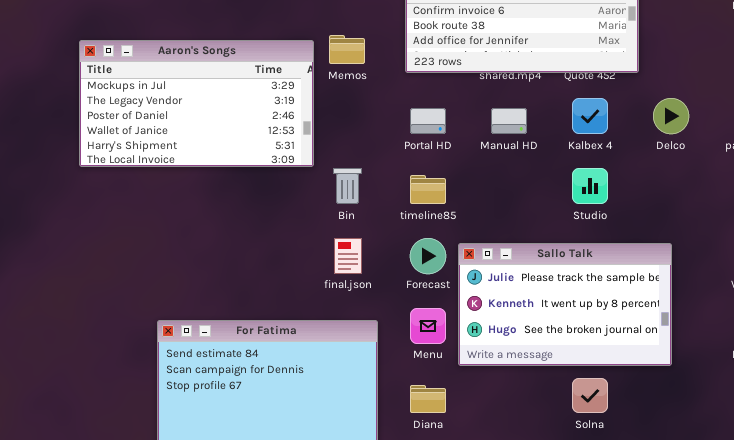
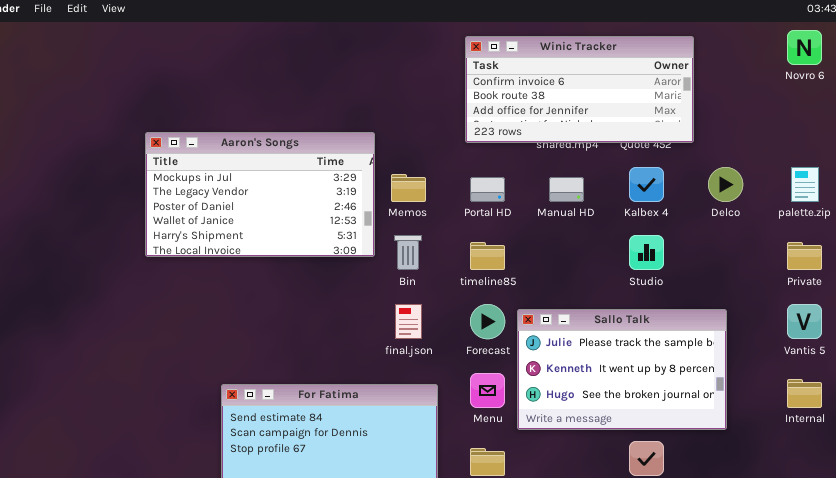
Memos: [329,35,365,64] -> [391,174,426,202], moved
Aaron's Songs: [79,40,314,167] -> [145,132,375,257], moved

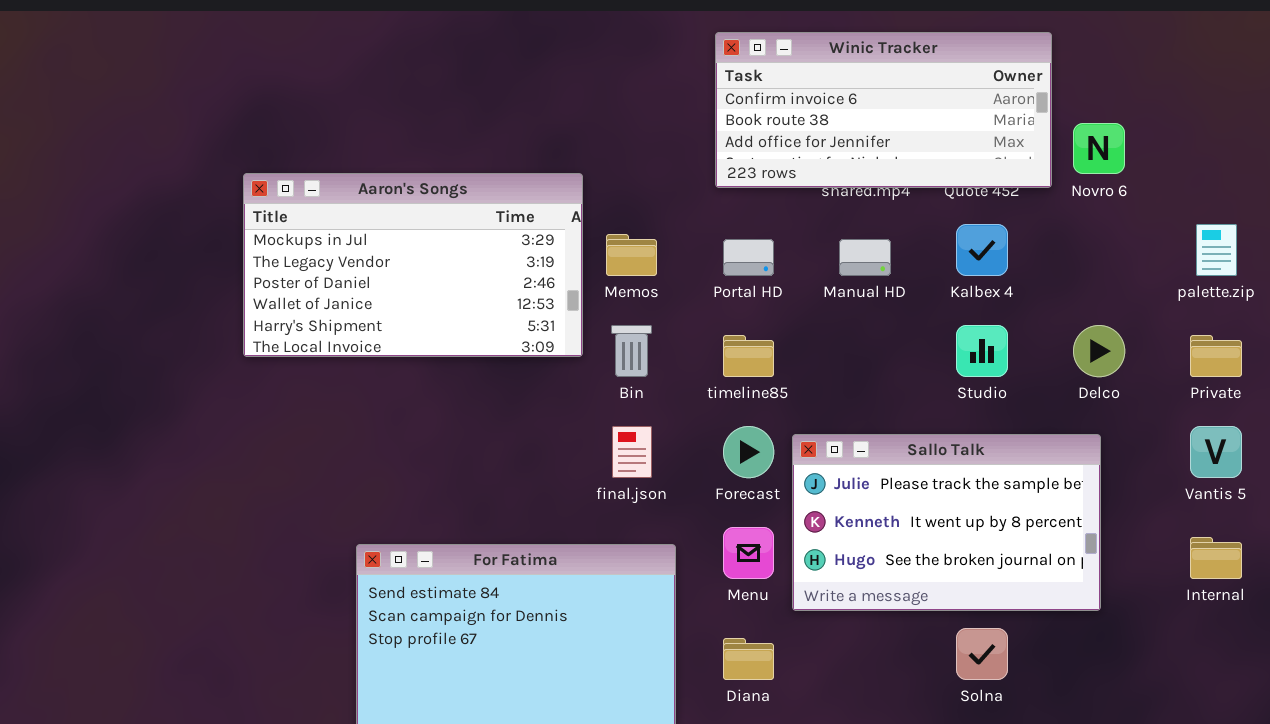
Novro 6: [787,30,822,65] -> [1073,123,1125,174], moved
Delco: [708,167,743,202] -> [1073,325,1125,377], moved

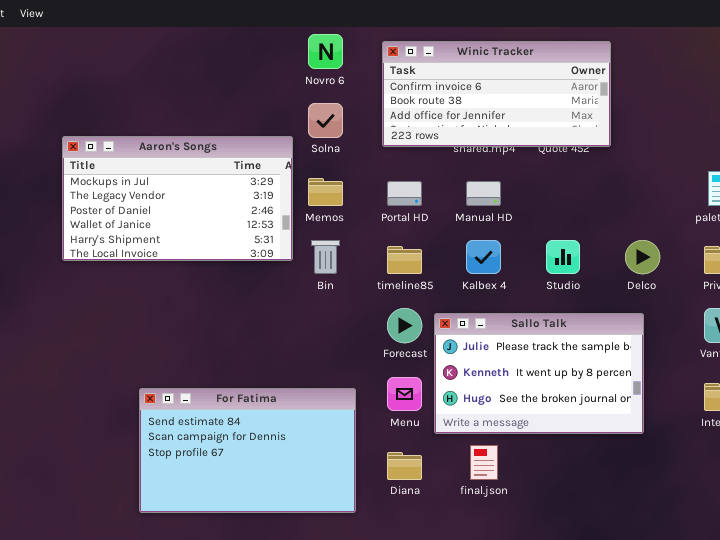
Novro 6: [1073,123,1125,174] -> [308,34,343,69], moved
Kalbex 4: [956,224,1008,276] -> [466,240,501,274], moved
final.json: [612,426,652,478] -> [470,445,498,480], moved
Solna: [956,628,1008,680] -> [308,103,343,138], moved

